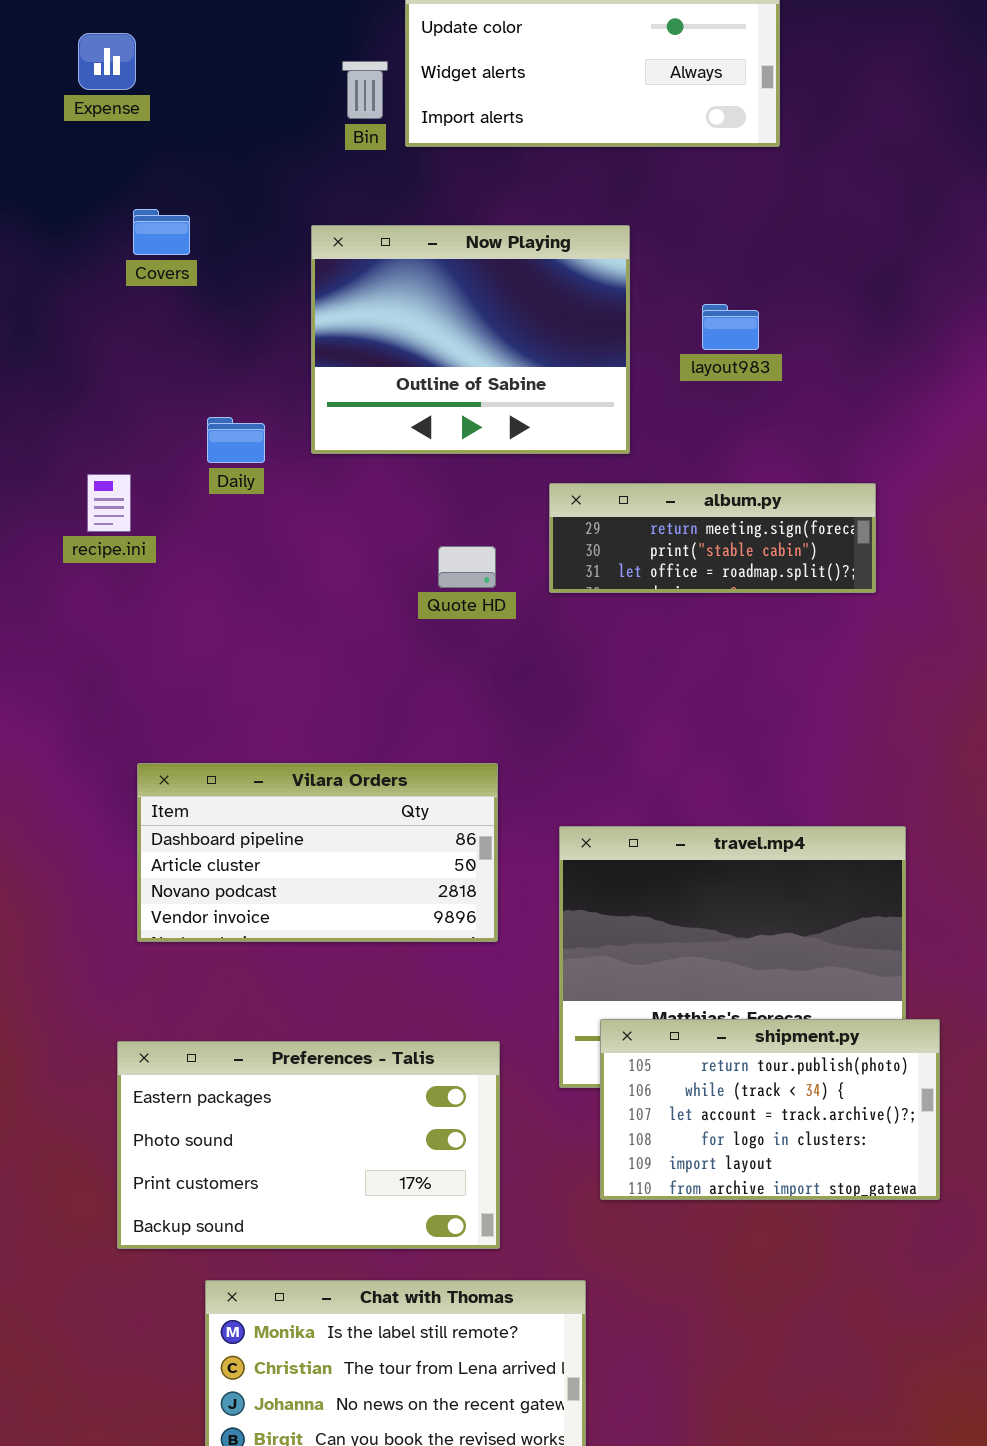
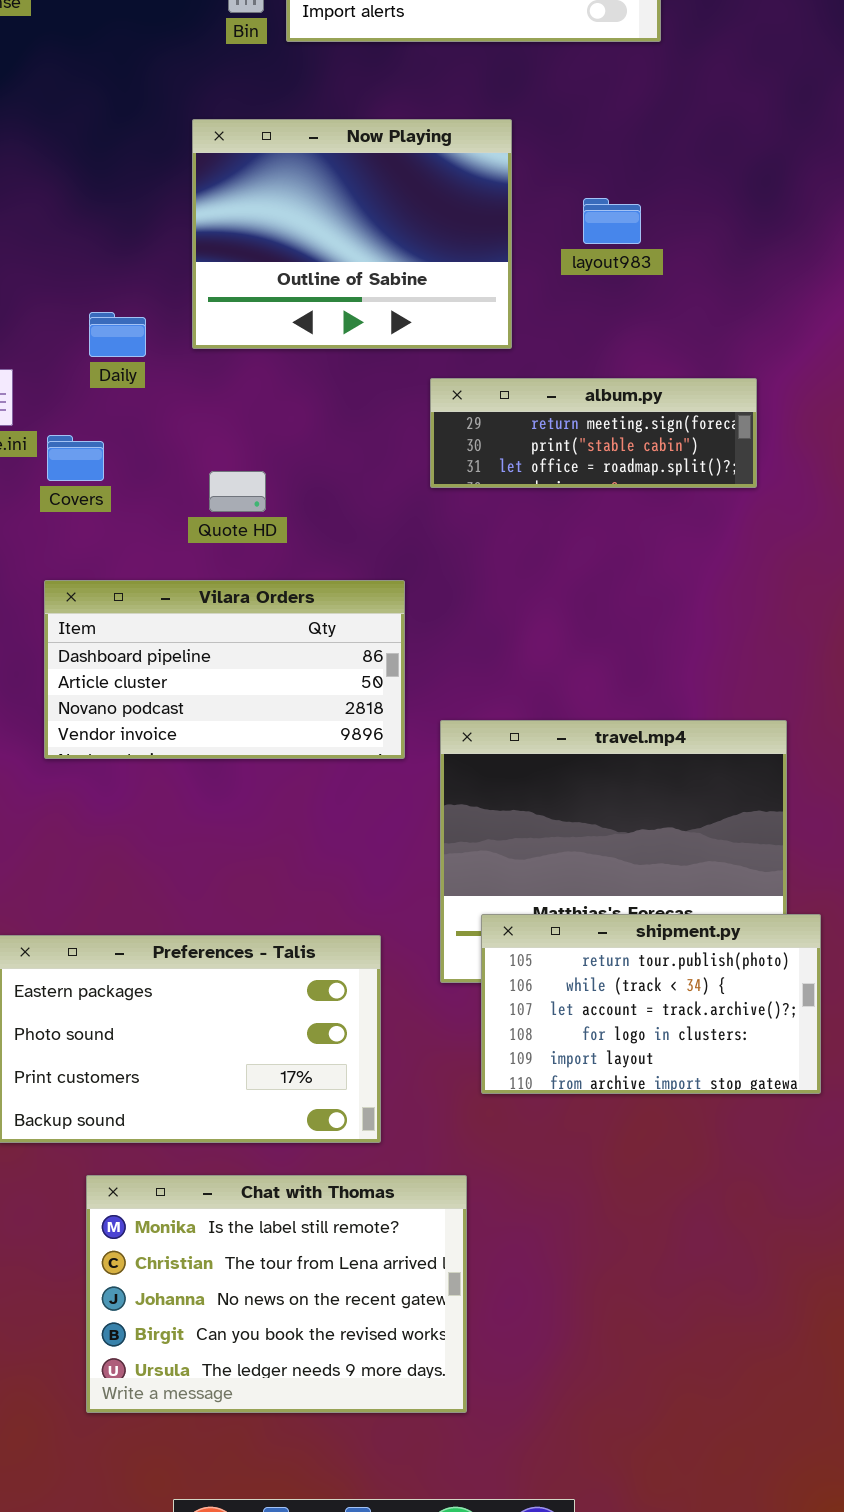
Covers: [133,209,190,255] -> [47,435,104,481], moved
Quote HD: [438,546,496,588] -> [209,471,266,512], moved
Vilara Orders: [137,763,498,942] -> [44,580,405,759], moved

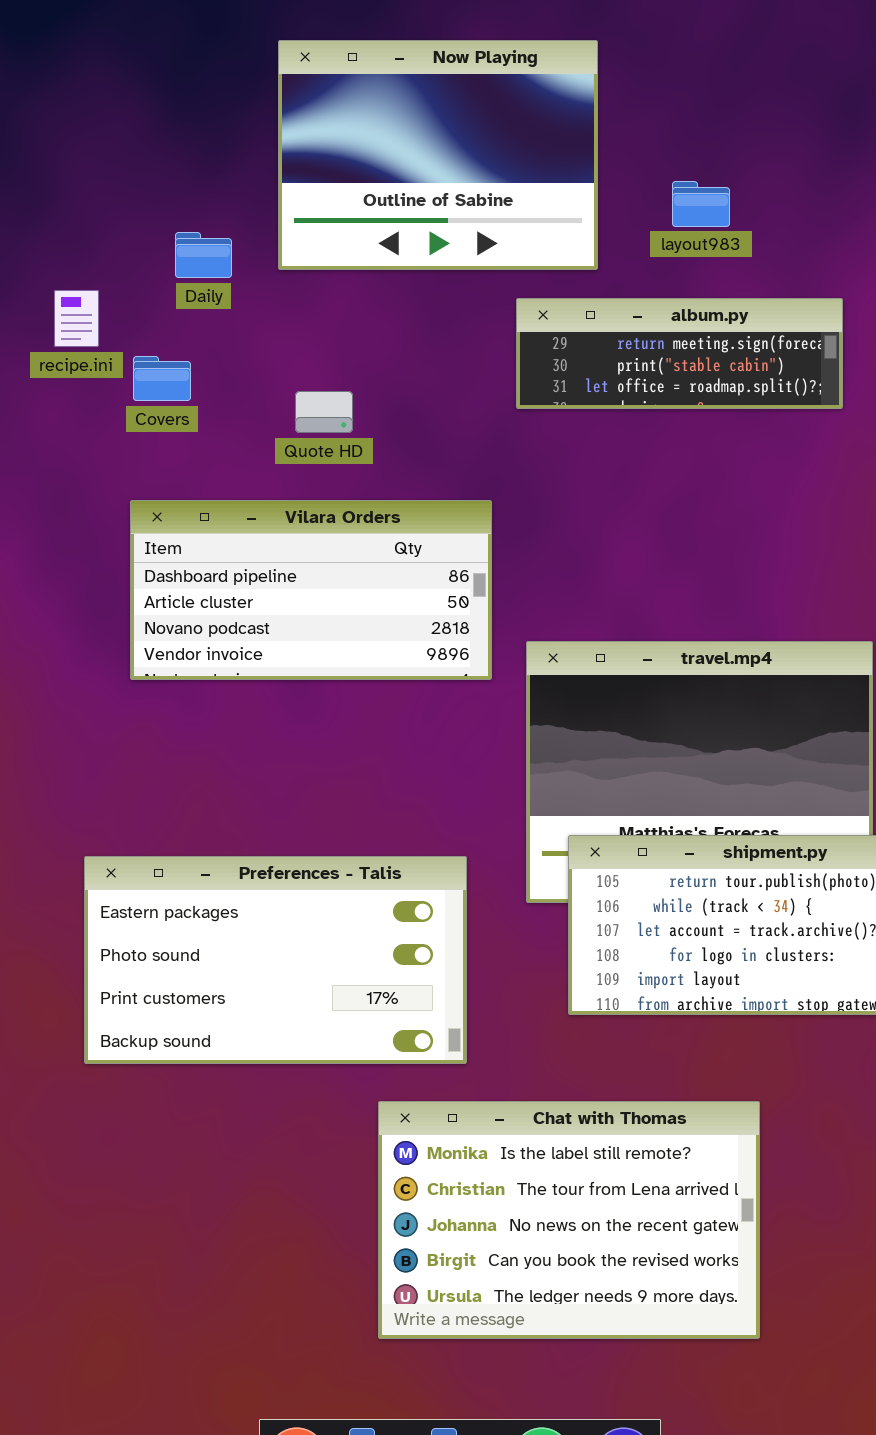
layout983: [583,198,641,244] -> [672,181,730,227], moved
Chat with Thomas: [86,1175,467,1413] -> [378,1101,760,1339], moved

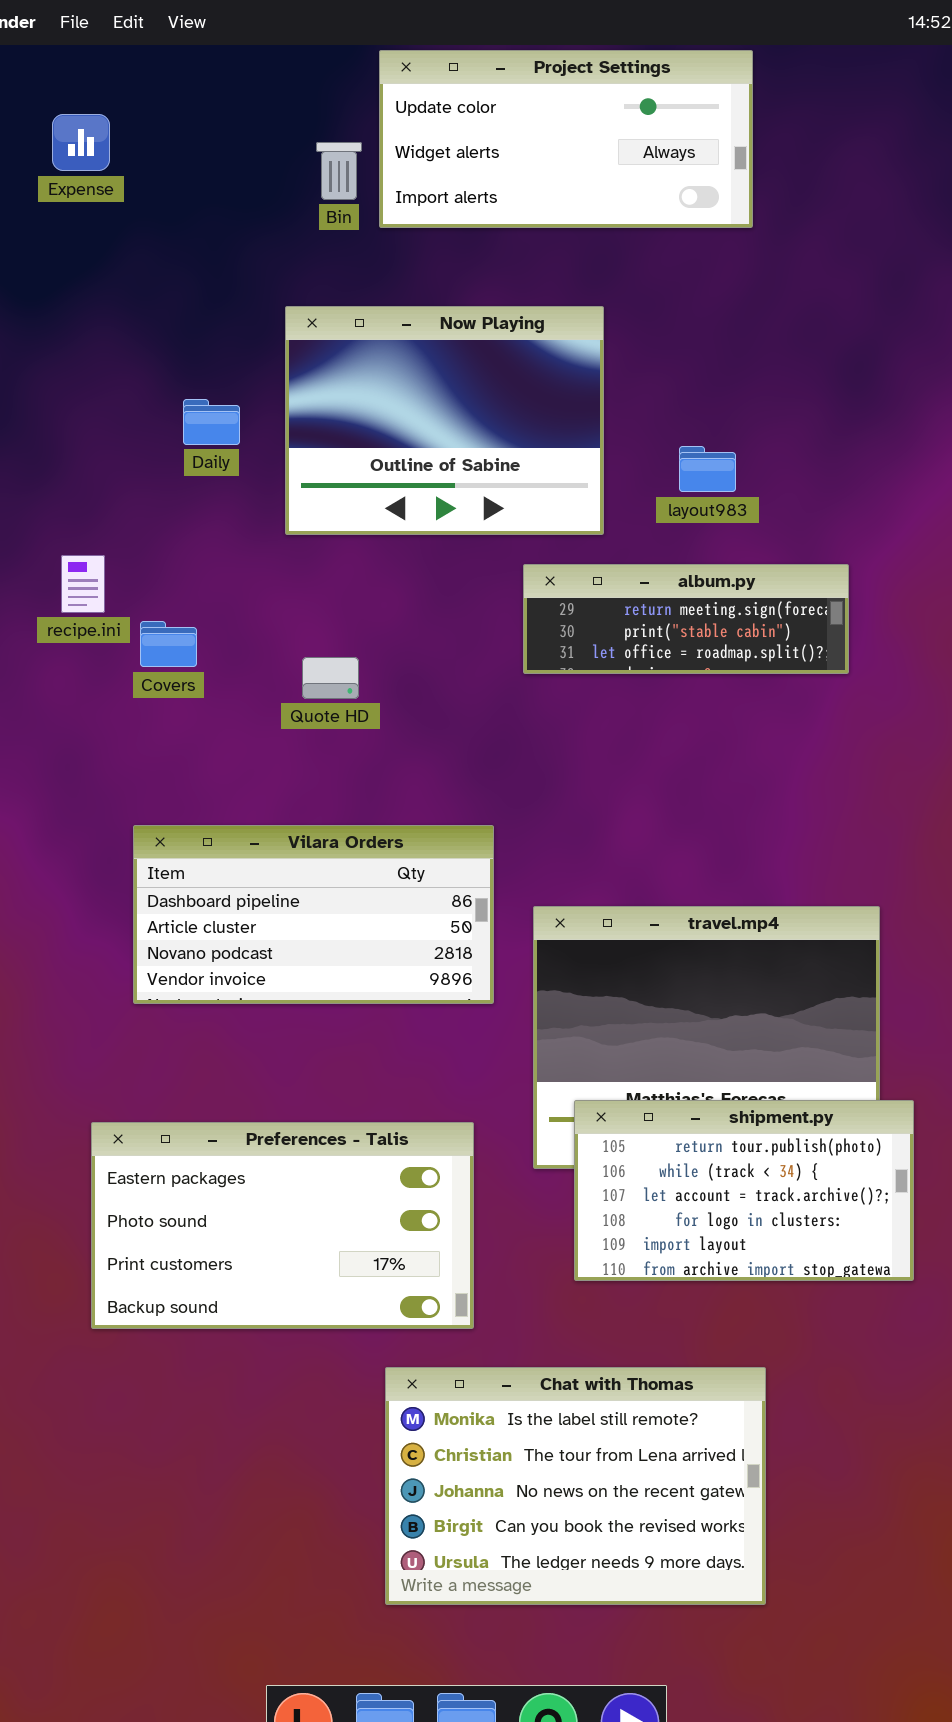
Daily: [175,232,232,278] -> [183,399,240,445], moved
Vilara Orders: [130,500,492,680] -> [133,825,494,1004], moved

